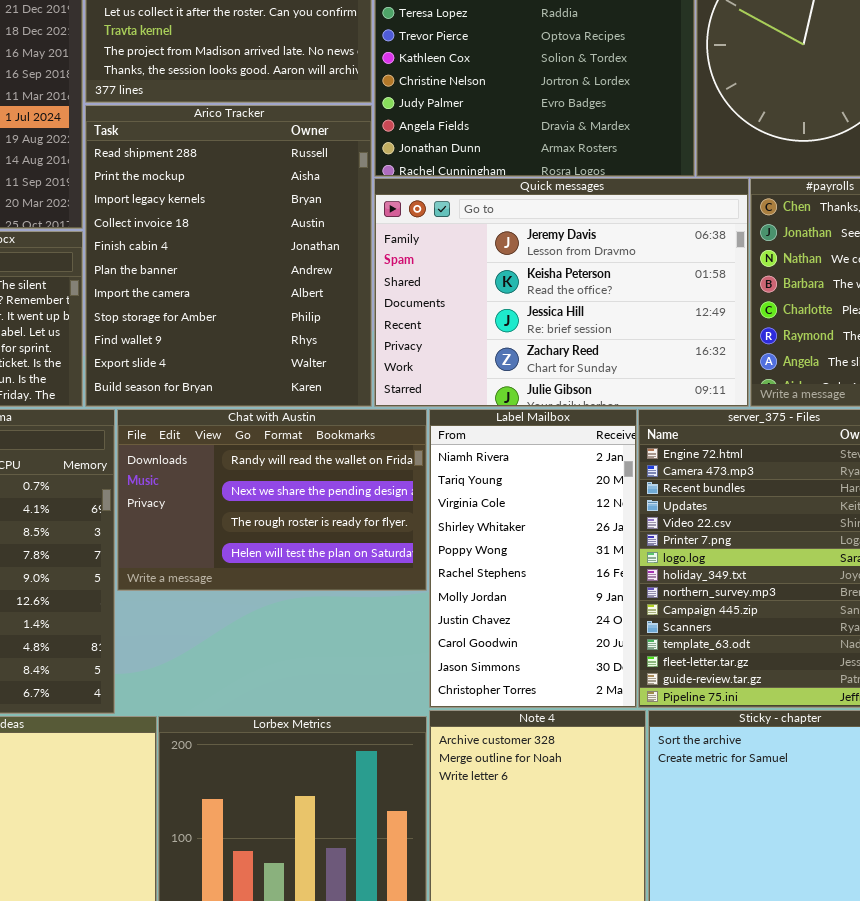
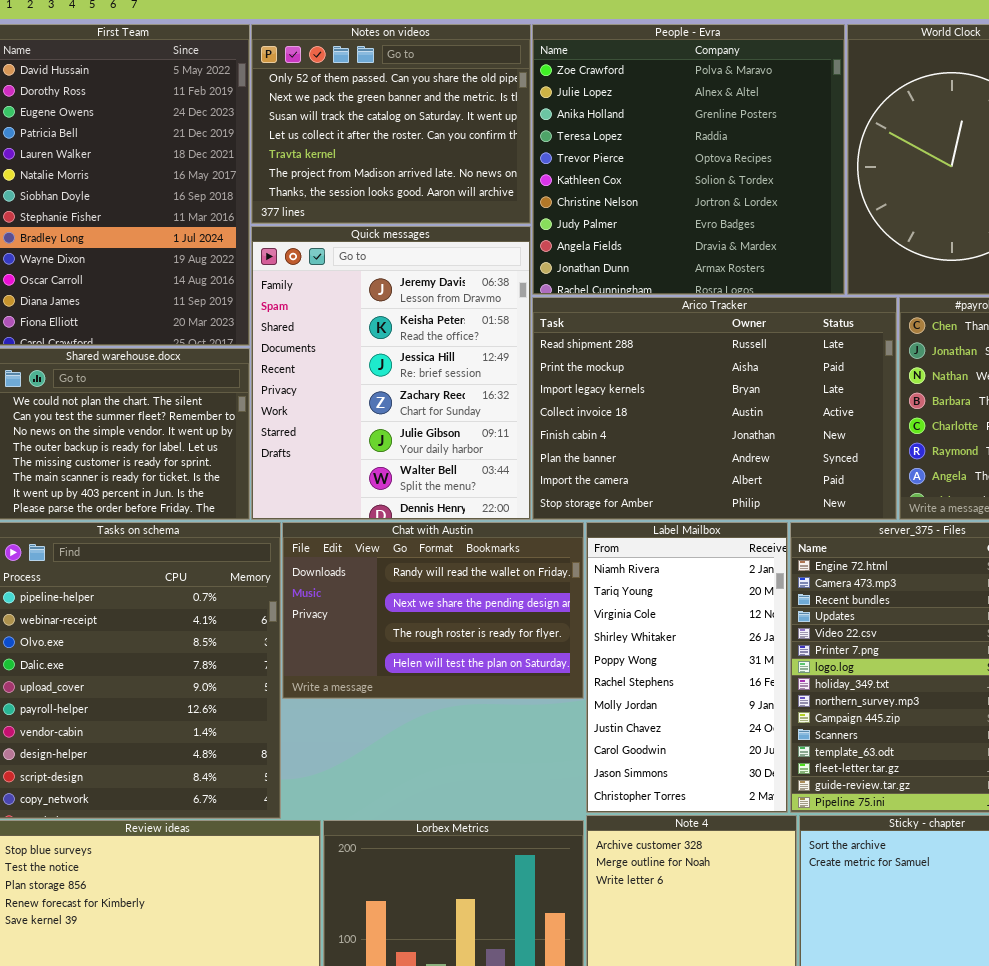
Arico Tracker: [85,105,372,407] -> [532,297,897,520], moved, resized
Quick messages: [374,178,749,407] -> [251,226,531,520], moved, resized

